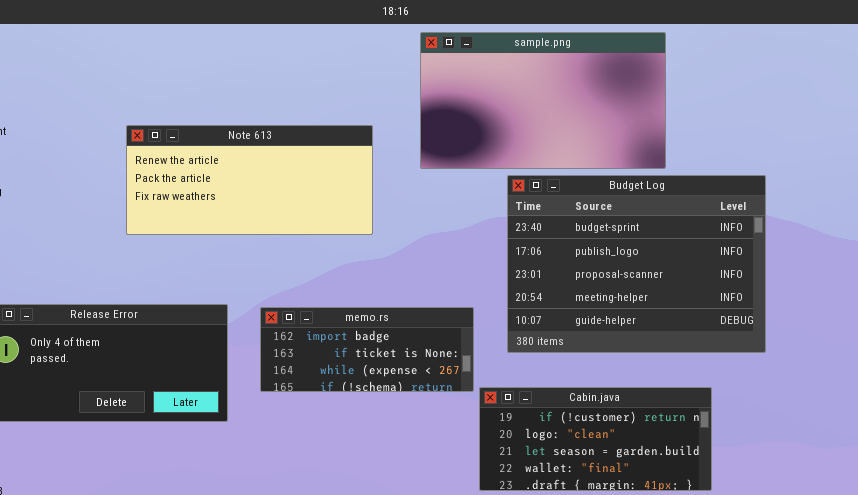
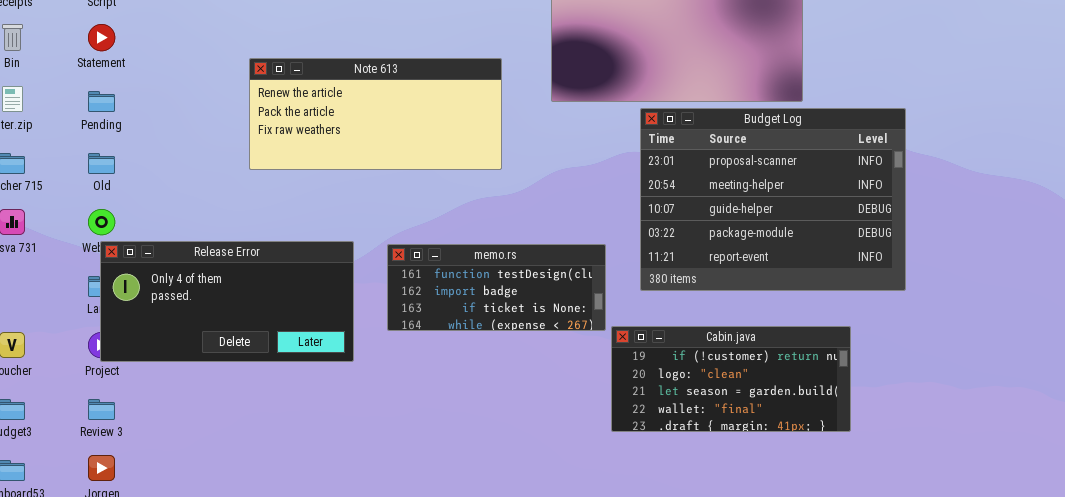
Budget Log: [507,175,766,353] -> [640,108,906,291], scrolled down 2 rows
memo.rs: [260,307,474,392] -> [387,244,606,331], scrolled up 1 row

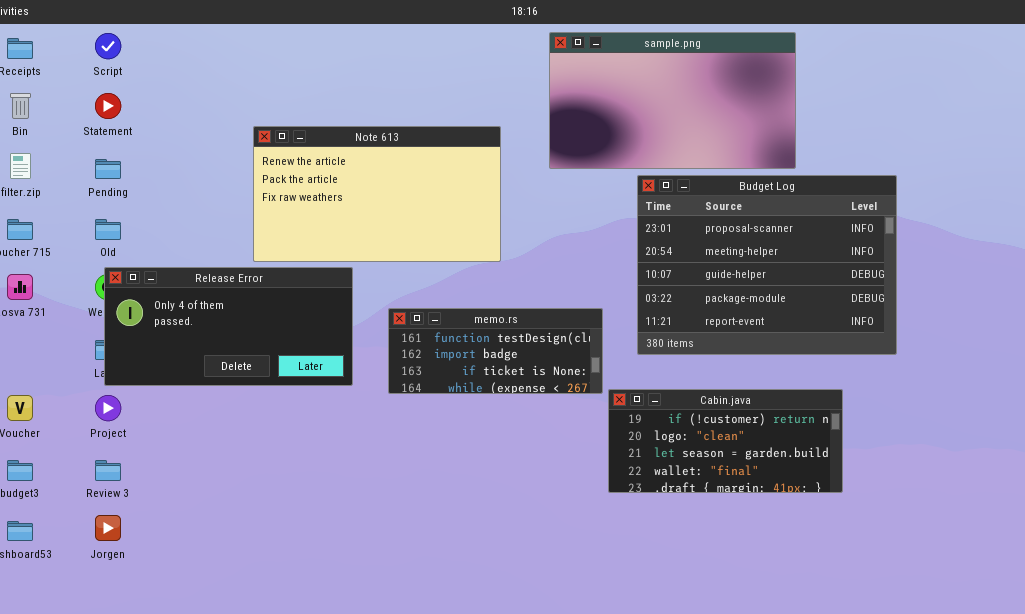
Note 613: [249,58,502,170] -> [253,126,501,262], resized
Release Error: [100,241,354,362] -> [104,267,353,386], moved

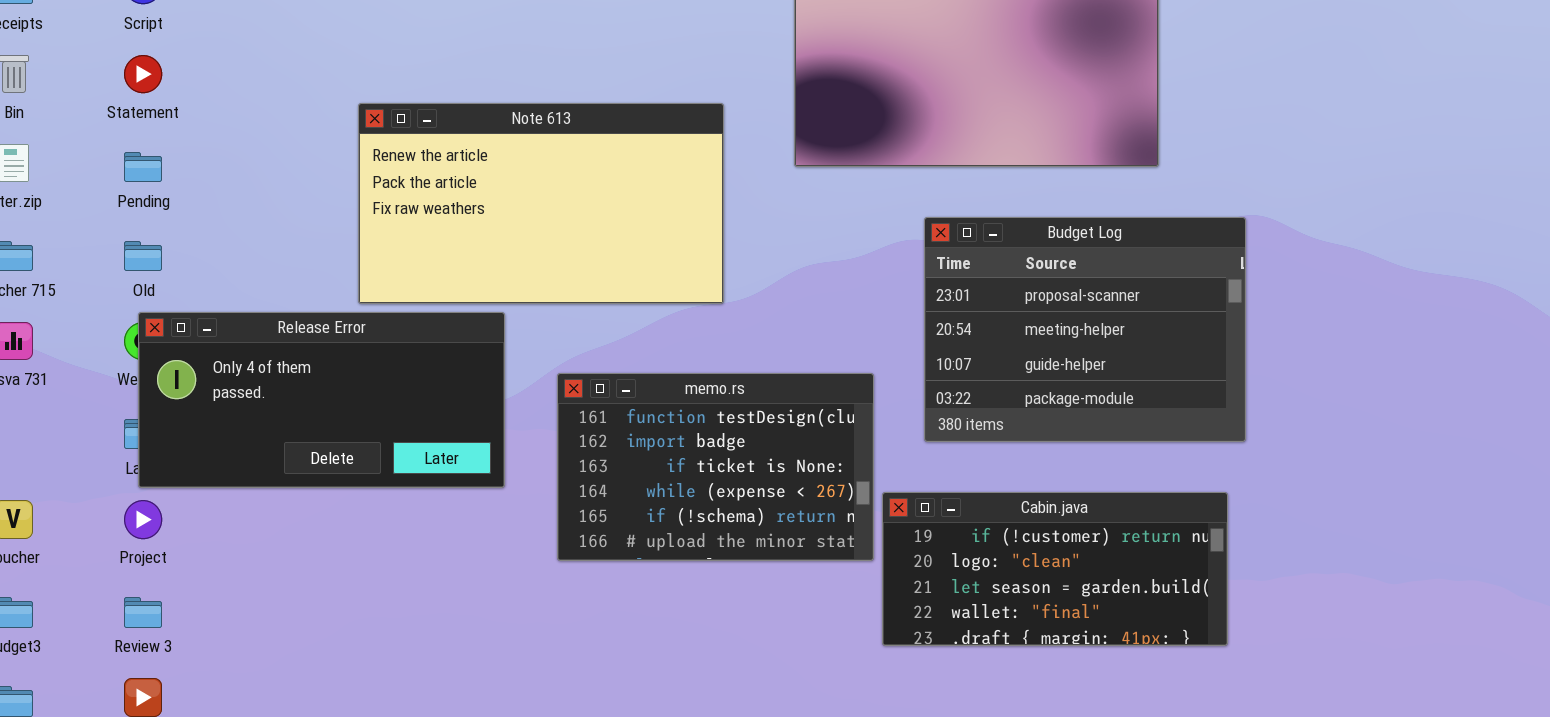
Budget Log: [637,175,897,355] -> [924,217,1246,442], resized
memo.rs: [388,308,603,394] -> [557,373,874,561], resized

